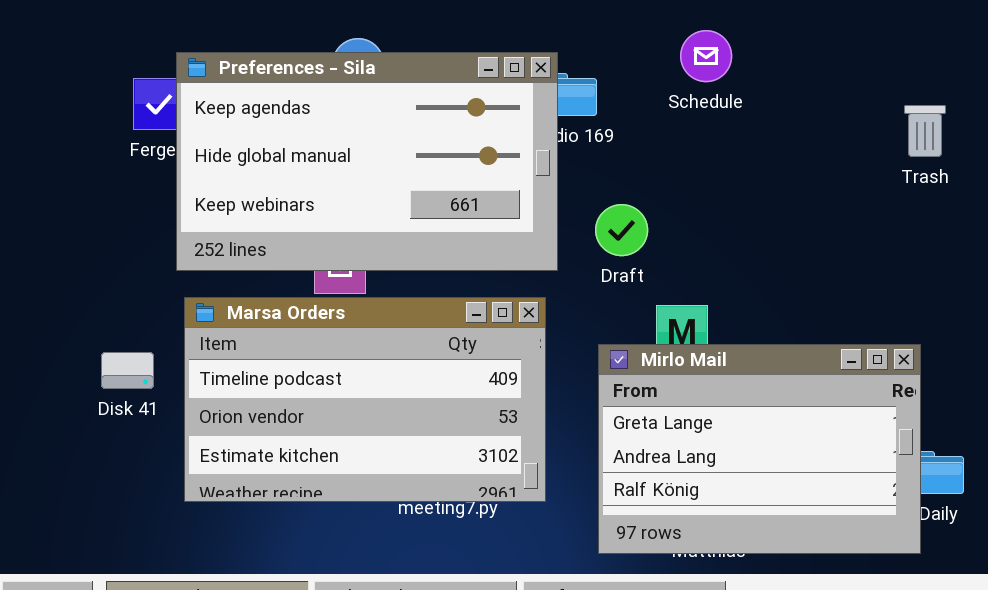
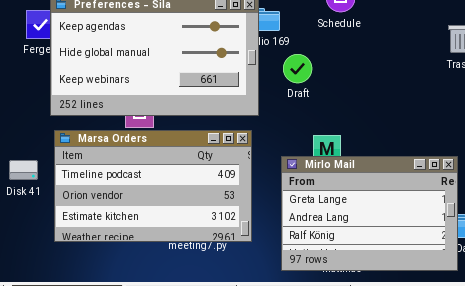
Draft: [595,204,648,256] -> [283,54,312,83], moved

